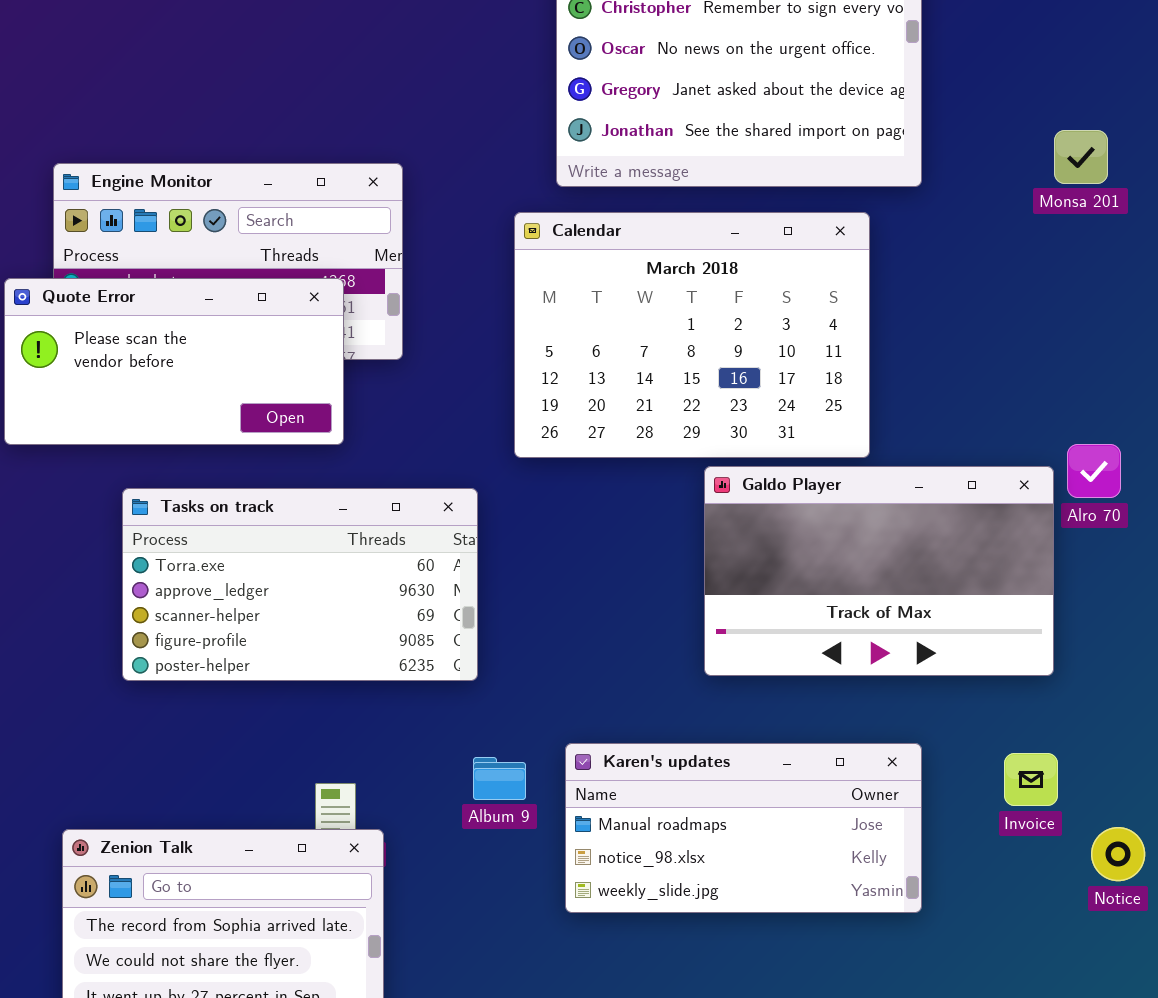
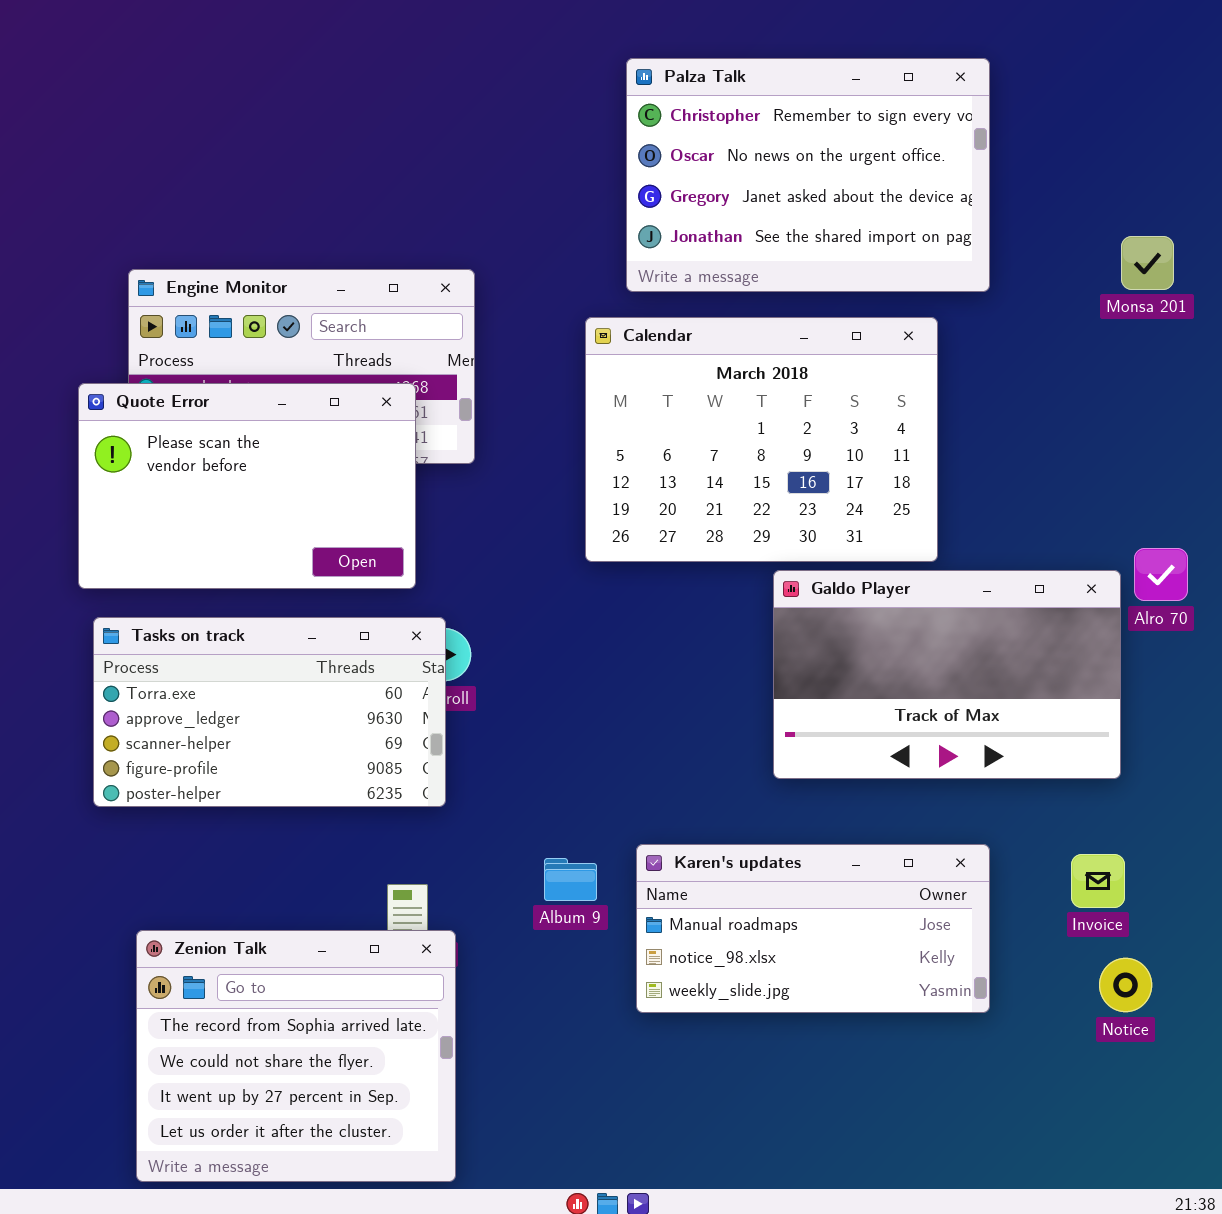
Quote Error: [4,278,344,445] -> [78,383,416,589], resized
Tasks on track: [122,488,478,681] -> [93,617,446,807], moved
Notice: [1091,827,1145,881] -> [1099,958,1152,1012], moved

